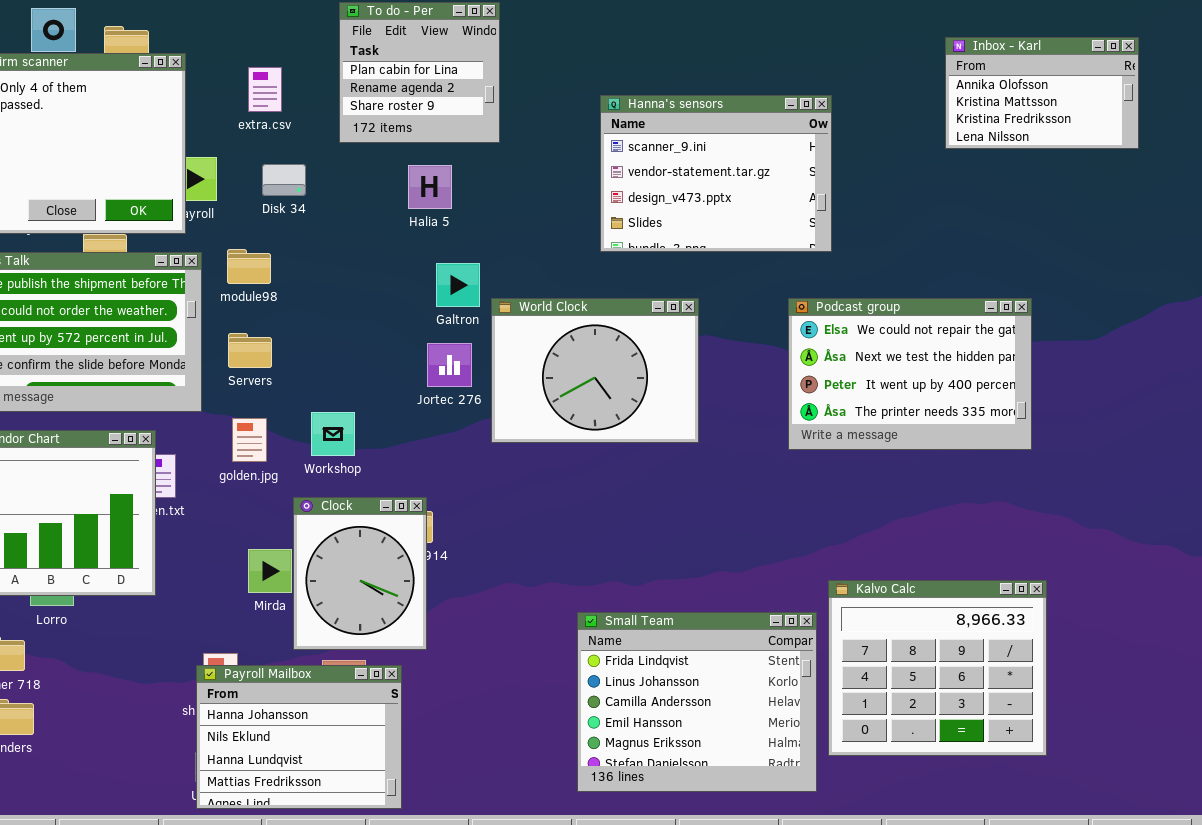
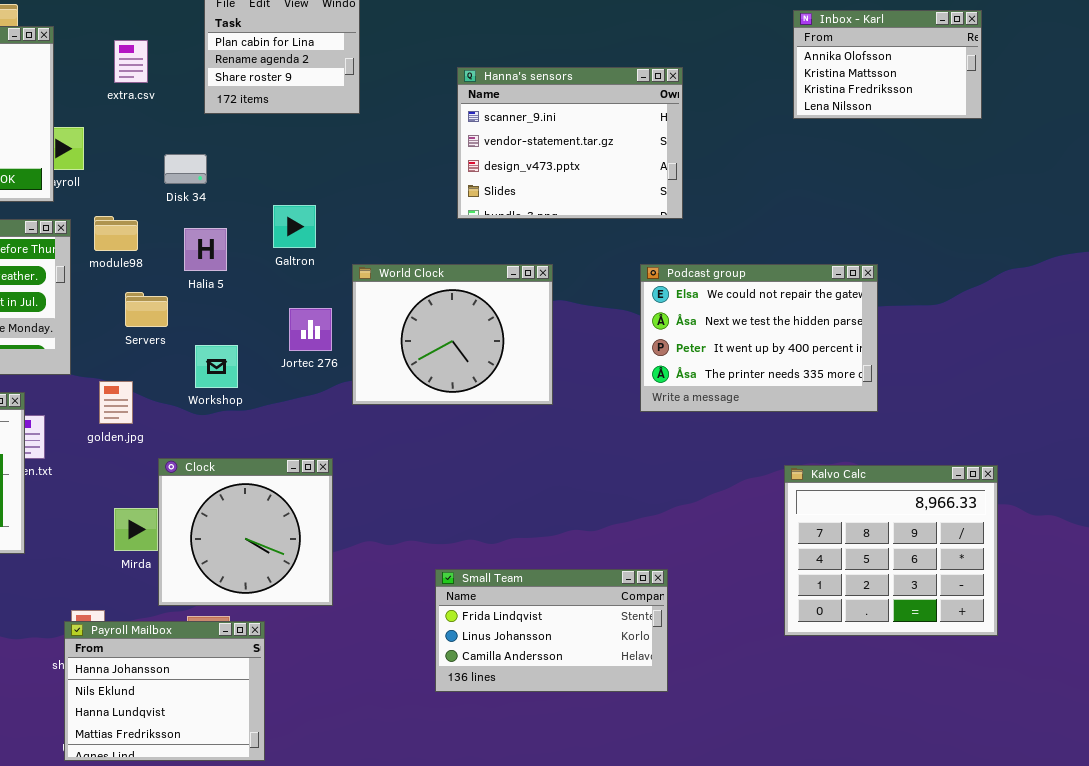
Disk 34: [262,164,306,196] -> [164,154,207,184], moved
Halia 5: [408,165,452,209] -> [184,228,227,271], moved
Galtron: [436,263,480,307] -> [273,205,316,248], moved
Servers: [228,333,272,368] -> [125,292,168,327], moved
Workshop: [311,412,355,456] -> [195,345,238,388], moved
Clock: [293,497,427,650] -> [158,458,333,606], resized
Kalvo Calc: [828,580,1047,756] -> [784,465,998,636], moved
Small Team: [577,612,817,792] -> [435,569,668,692], resized

